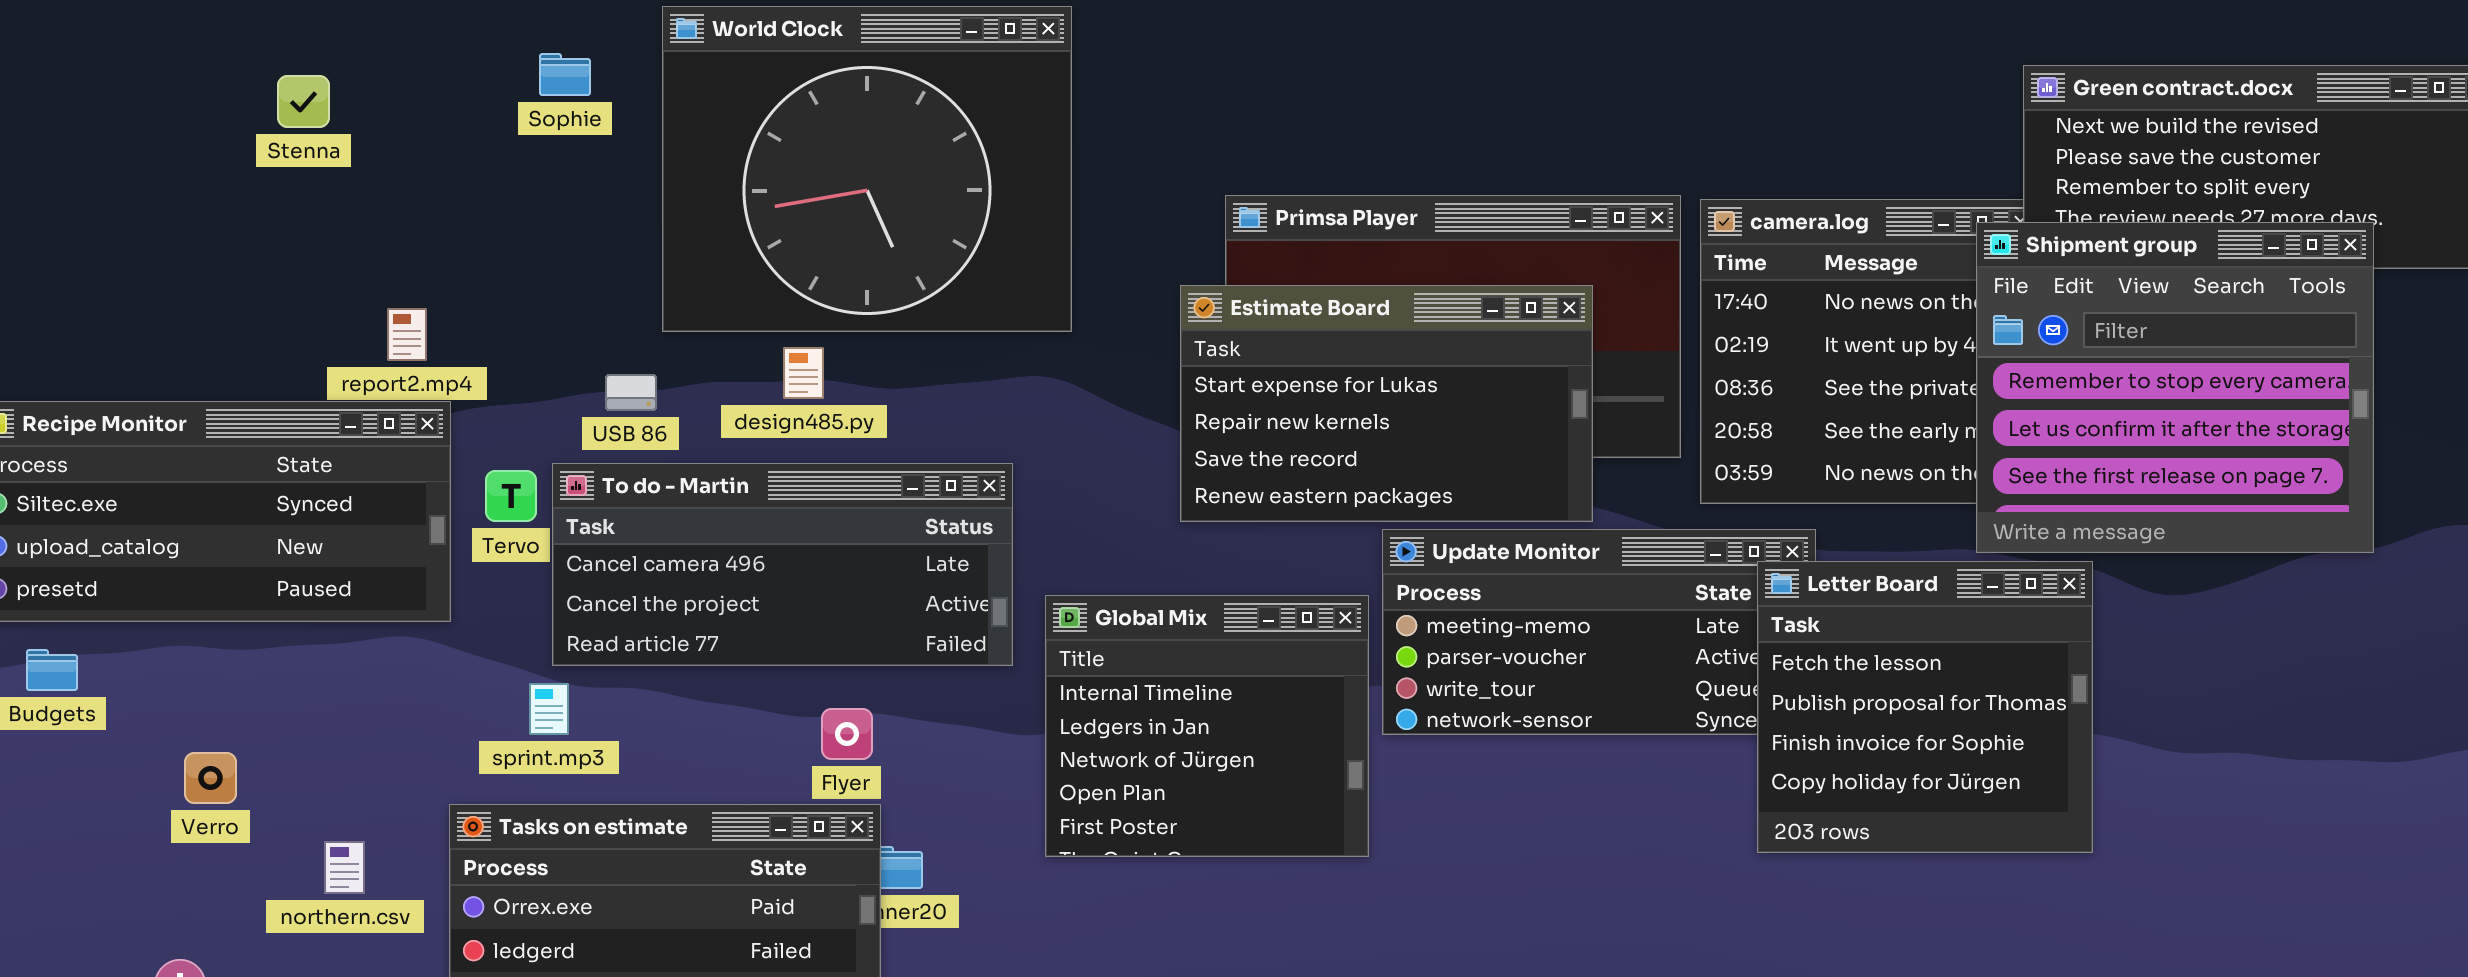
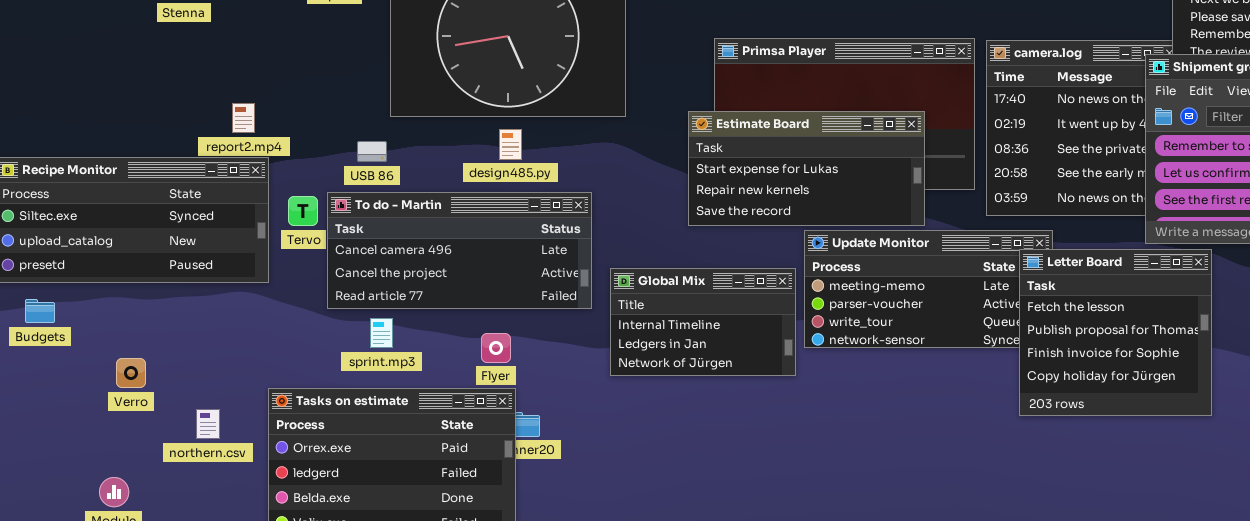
Estimate Board: [1180,285,1593,522] -> [688,111,925,226], resized
design485.py: [783,347,824,399] -> [499,129,522,160], moved
Global Mix: [1045,595,1369,857] -> [610,268,796,376], resized
sprint.mp3: [529,683,569,735] -> [370,318,393,348], moved

